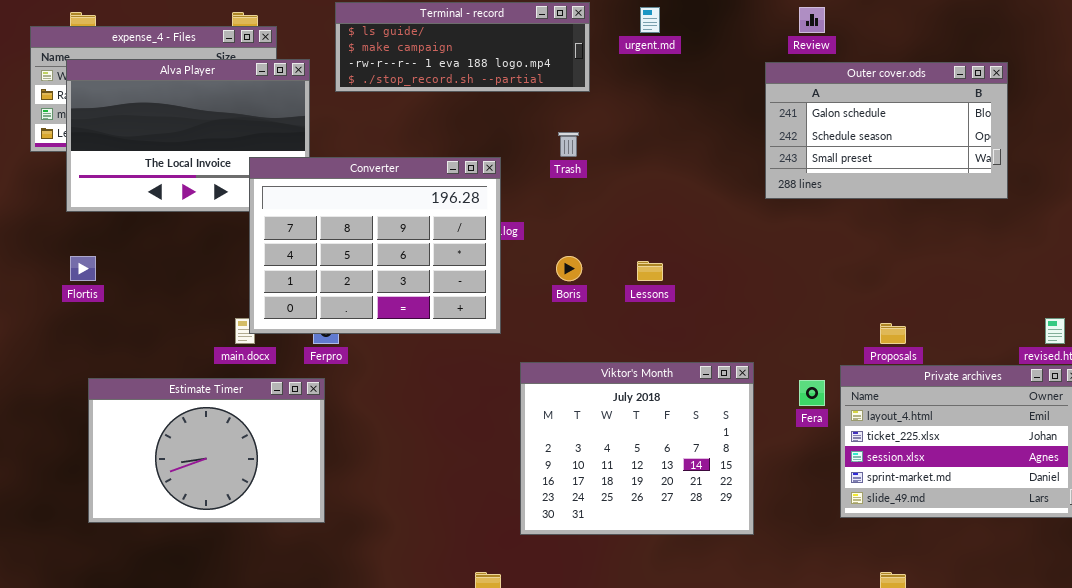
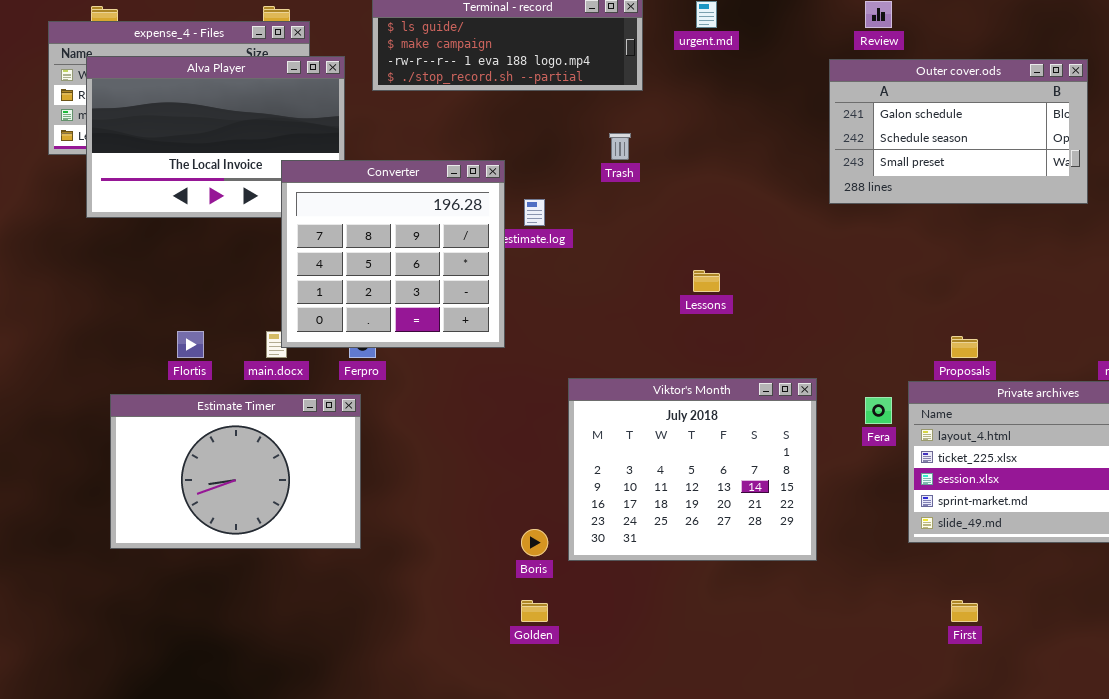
Converter: [249,157,501,334] -> [281,160,505,348], resized
Flortis: [70,256,96,281] -> [177,331,204,358], moved
Boris: [556,256,582,281] -> [521,529,548,556], moved

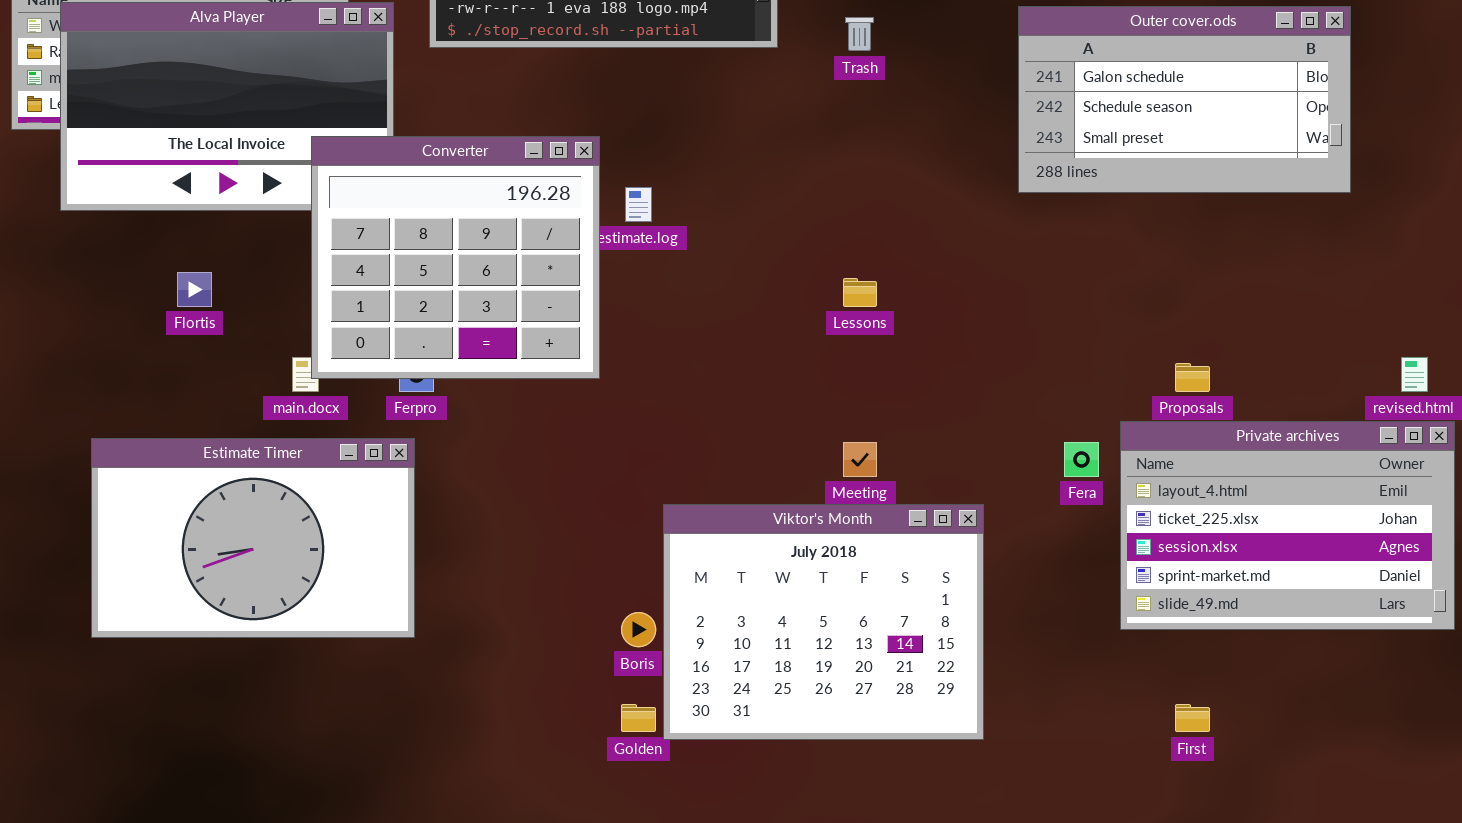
Trash: [609,133,631,160] -> [845,17,874,51], moved
Flortis: [177,331,204,358] -> [177,272,212,307], moved
Viktor's Month: [568,378,817,561] -> [663,504,984,740], moved

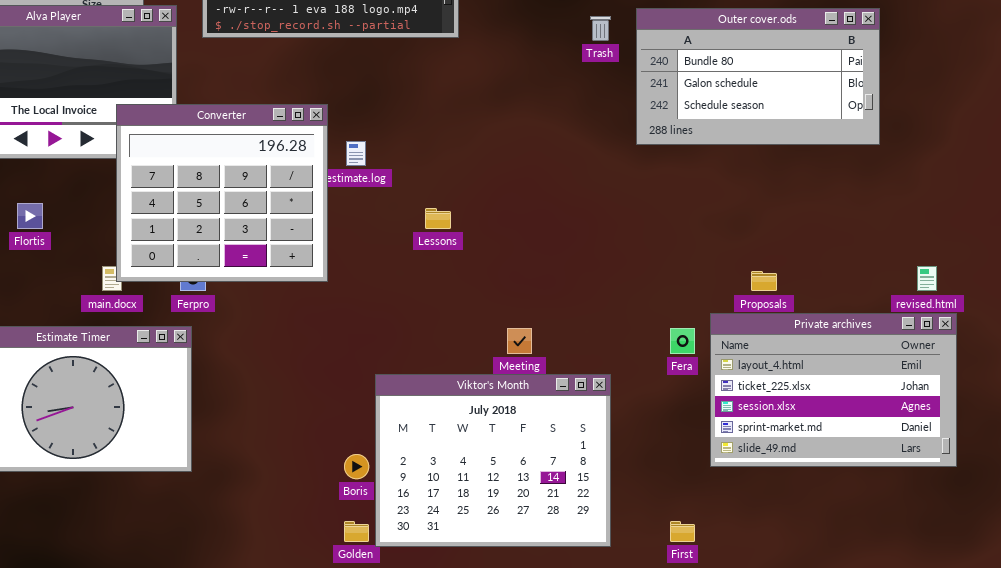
Outer cover.ods: [1018,6,1351,193] -> [636,8,880,145], scrolled up 1 row
Trash: [845,17,874,51] -> [590,16,611,41], moved
Lessons: [843,278,877,307] -> [425,208,451,229], moved
First: [1175,704,1210,732] -> [670,521,695,542], moved

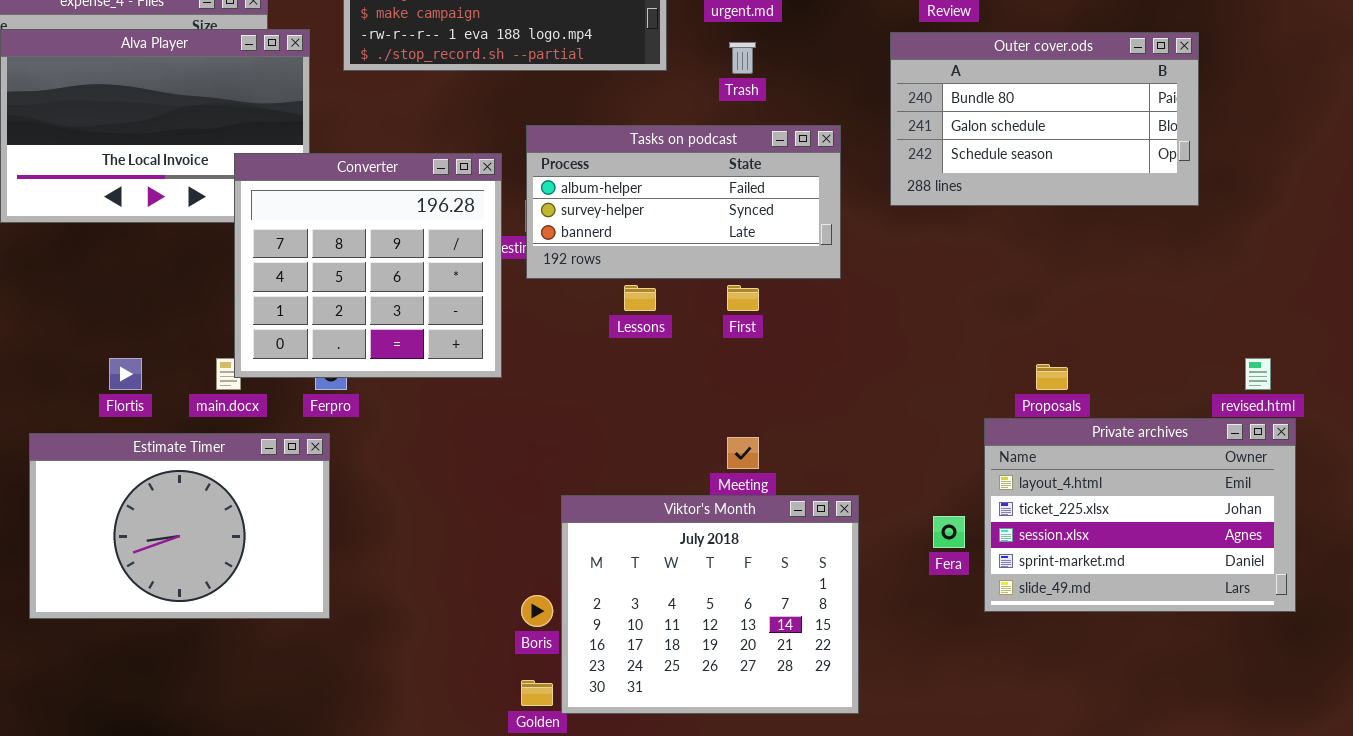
Trash: [590,16,611,41] -> [729,42,756,74], moved
Tasks on podcast: none -> [526,125,841,279], opened
Flortis: [17,203,43,229] -> [109,358,142,390], moved
Fera: [670,328,695,354] -> [933,516,965,548], moved
First: [670,521,695,542] -> [727,285,759,311], moved

